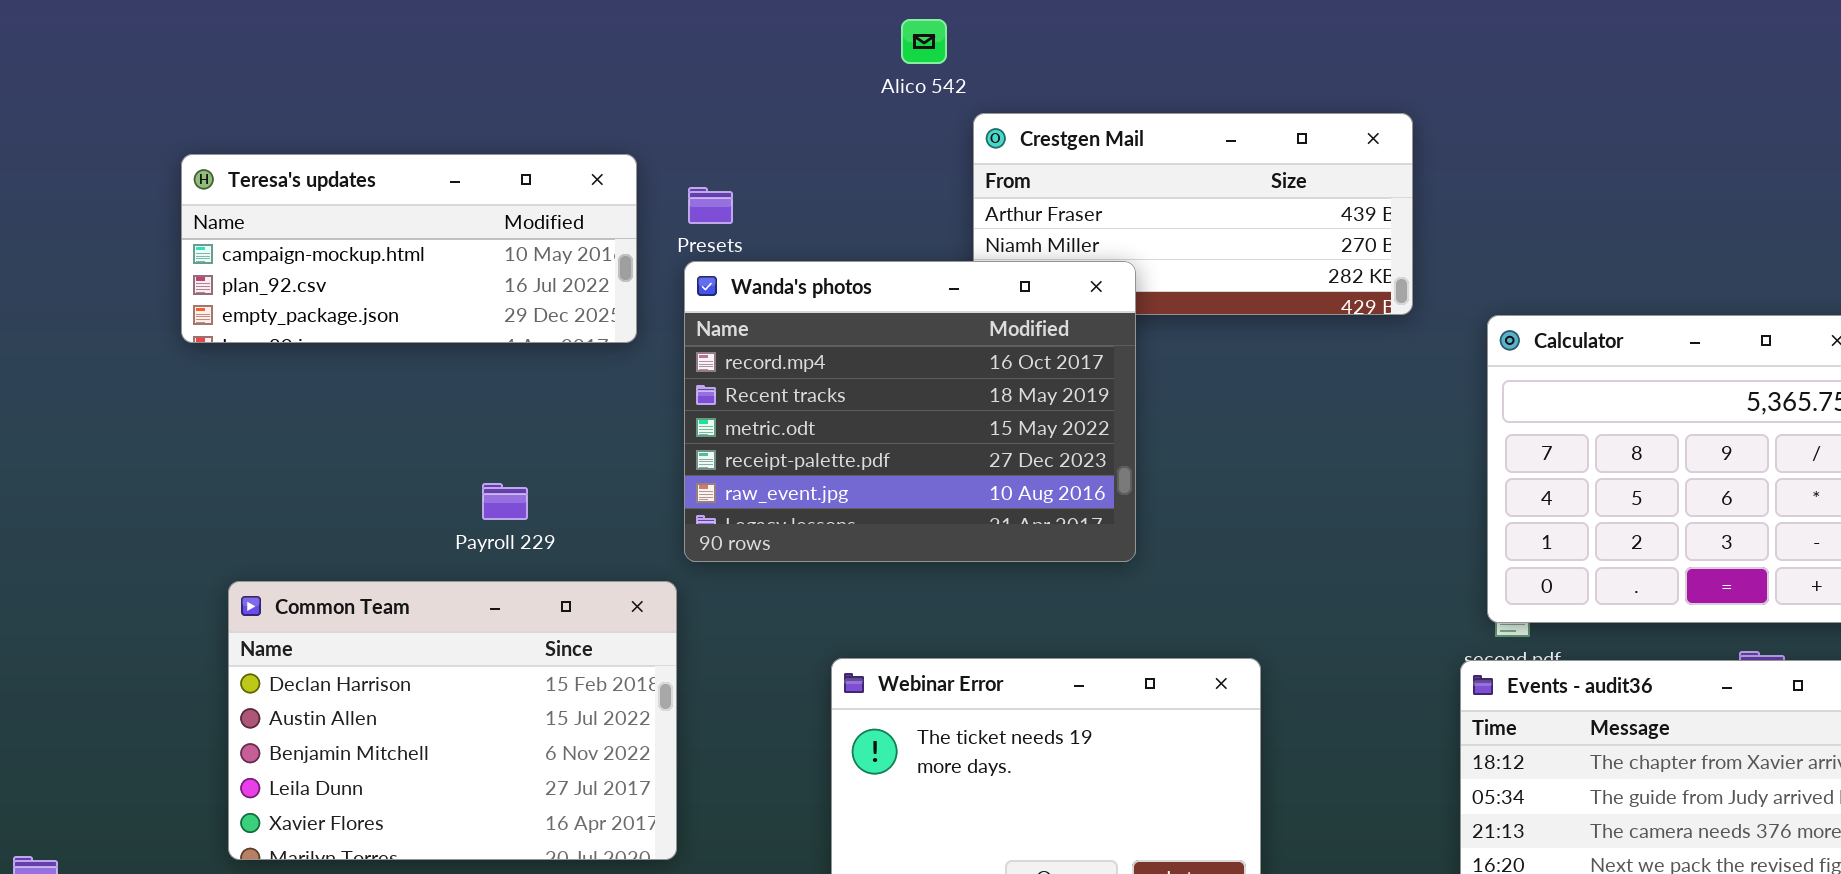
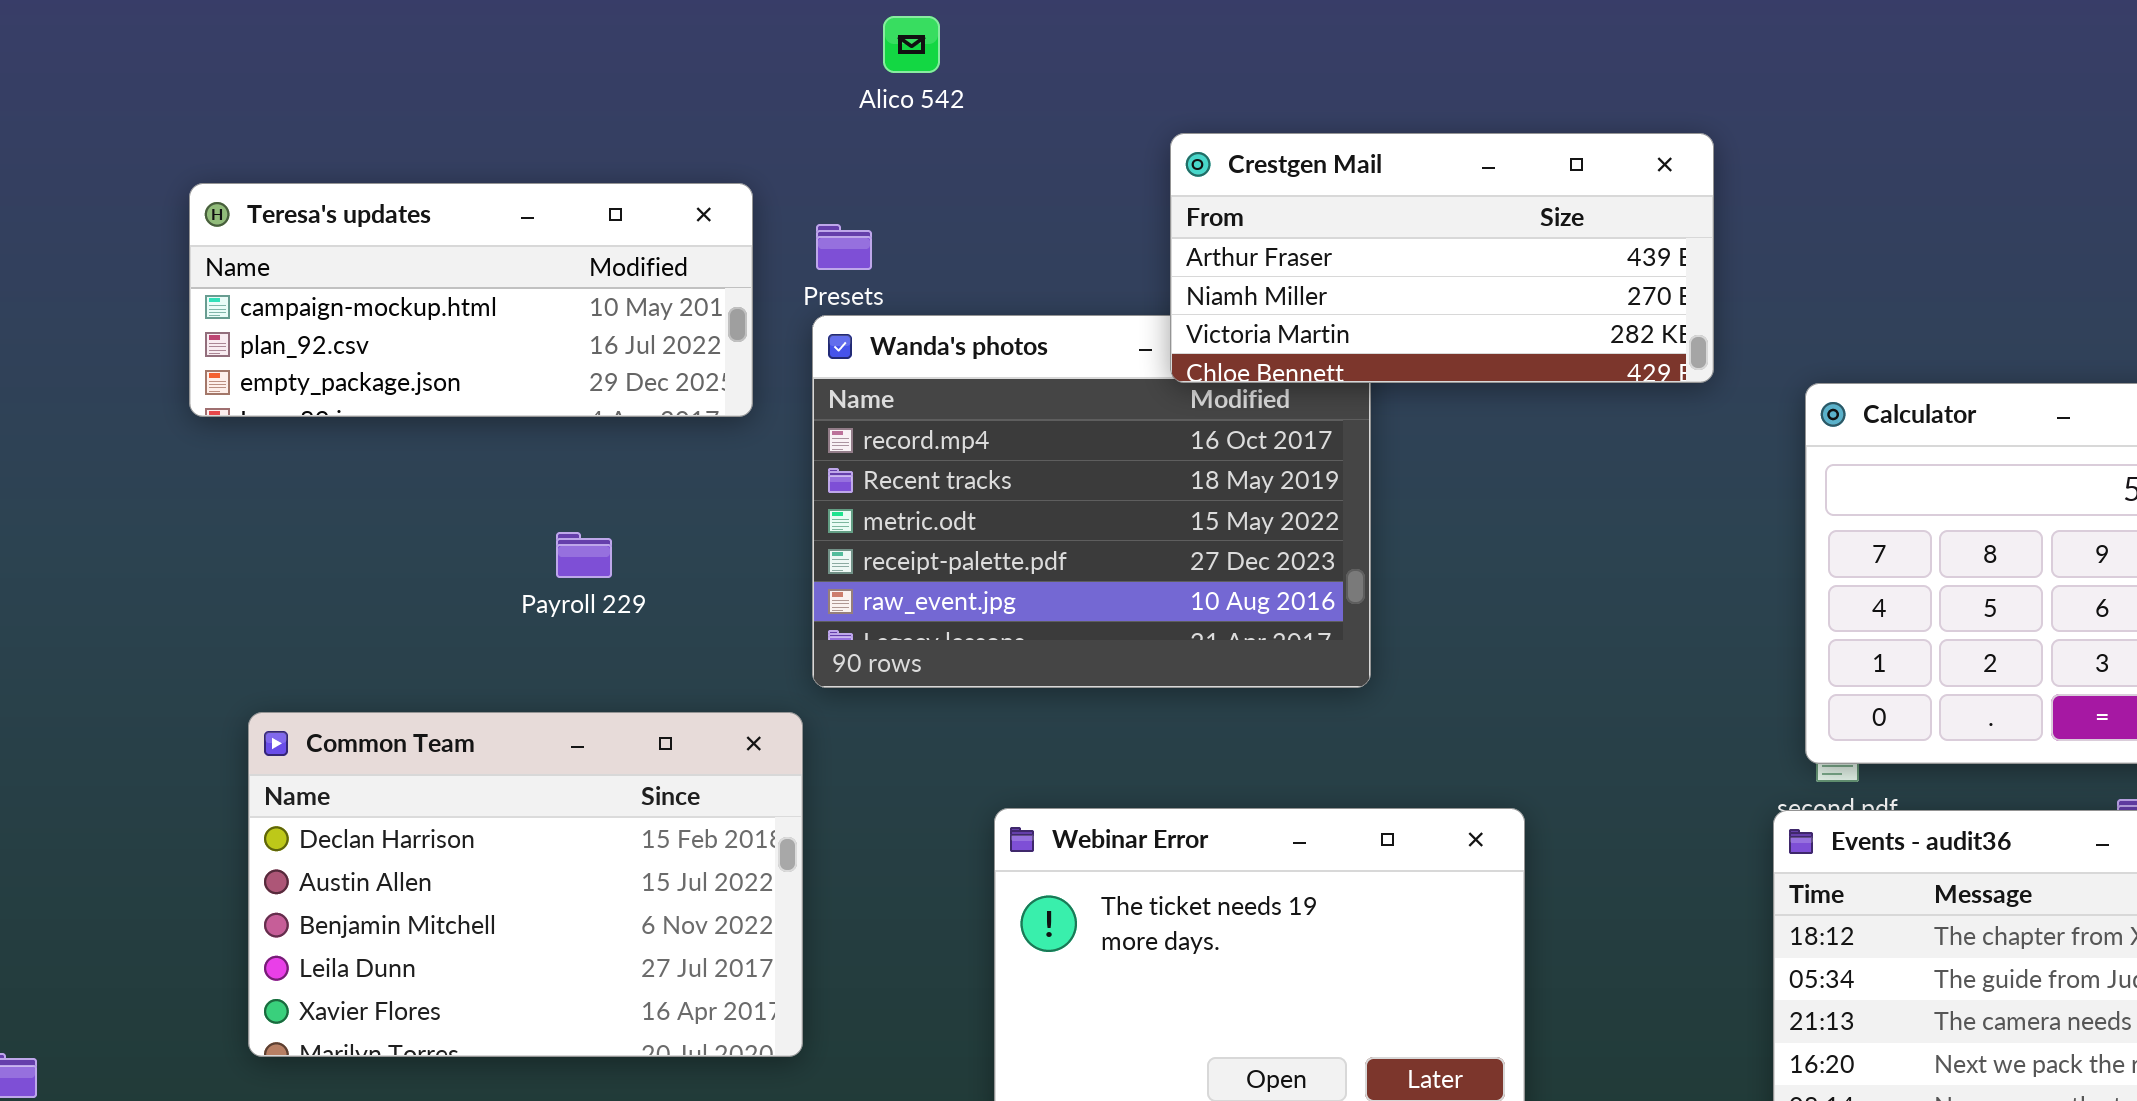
Alico 542: [901,19,947,64] -> [883,16,940,73], moved
Crestgen Mail: [973,113,1413,315] -> [1170,133,1714,383], raised
Payroll 229: [482,483,528,520] -> [556,532,612,578], moved

